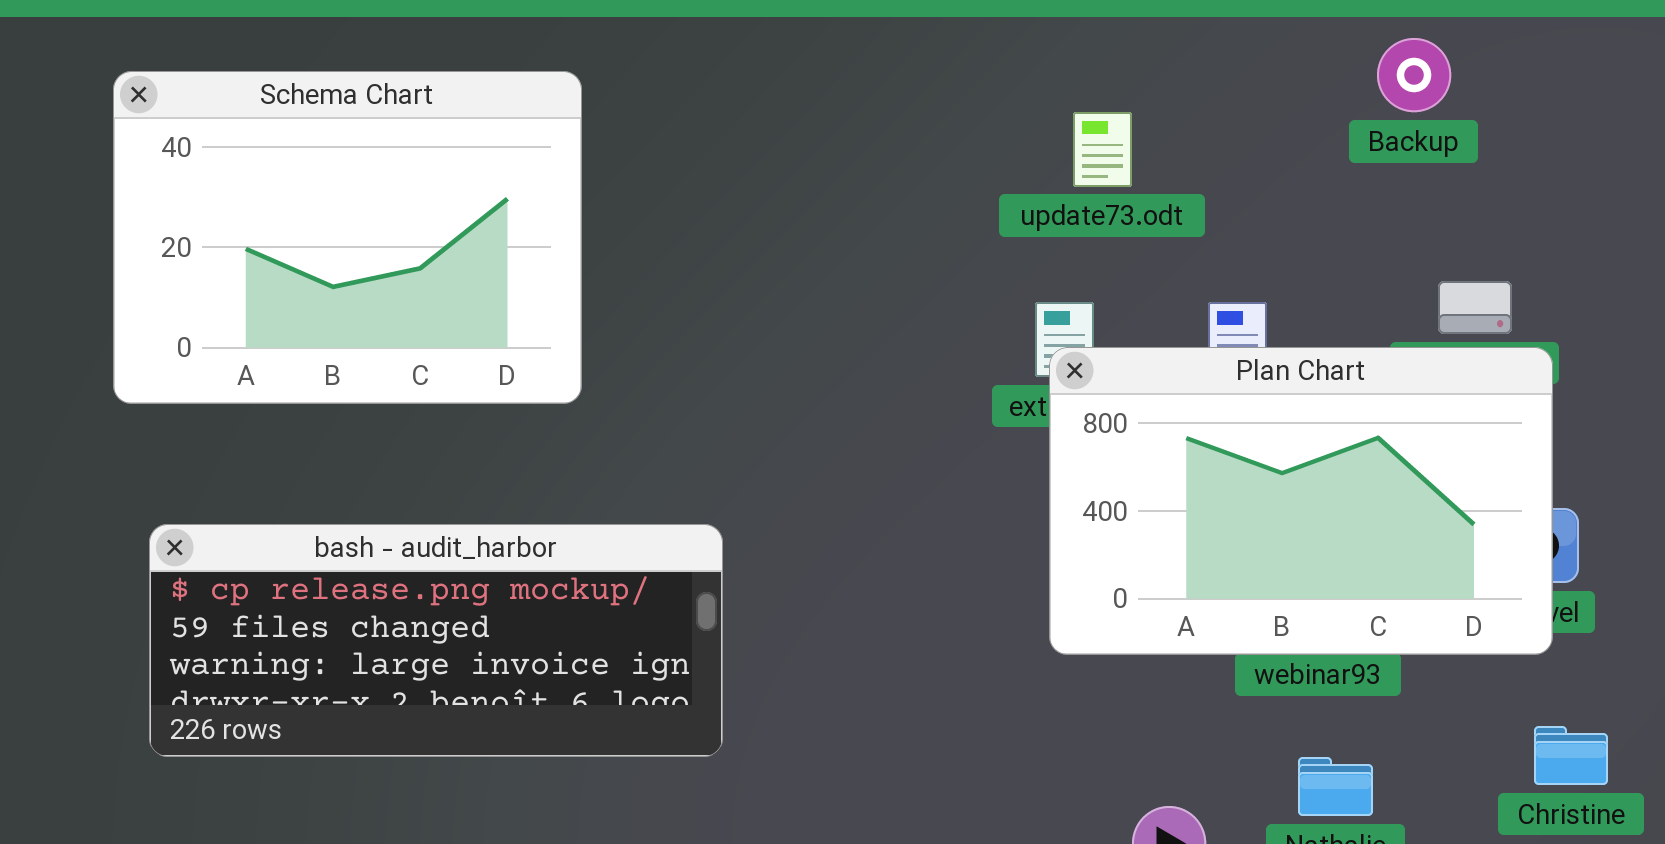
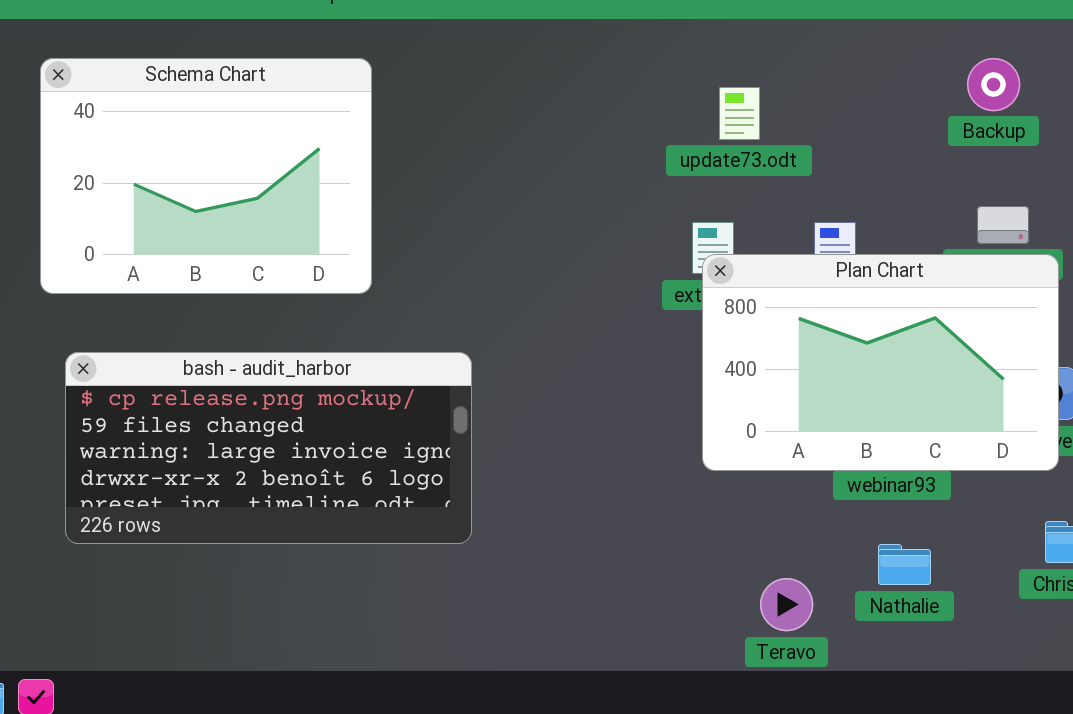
Backup: [1377,38,1451,112] -> [967,58,1020,111], moved
bash - audit_harbor: [149,524,723,757] -> [65,352,472,544], resized

